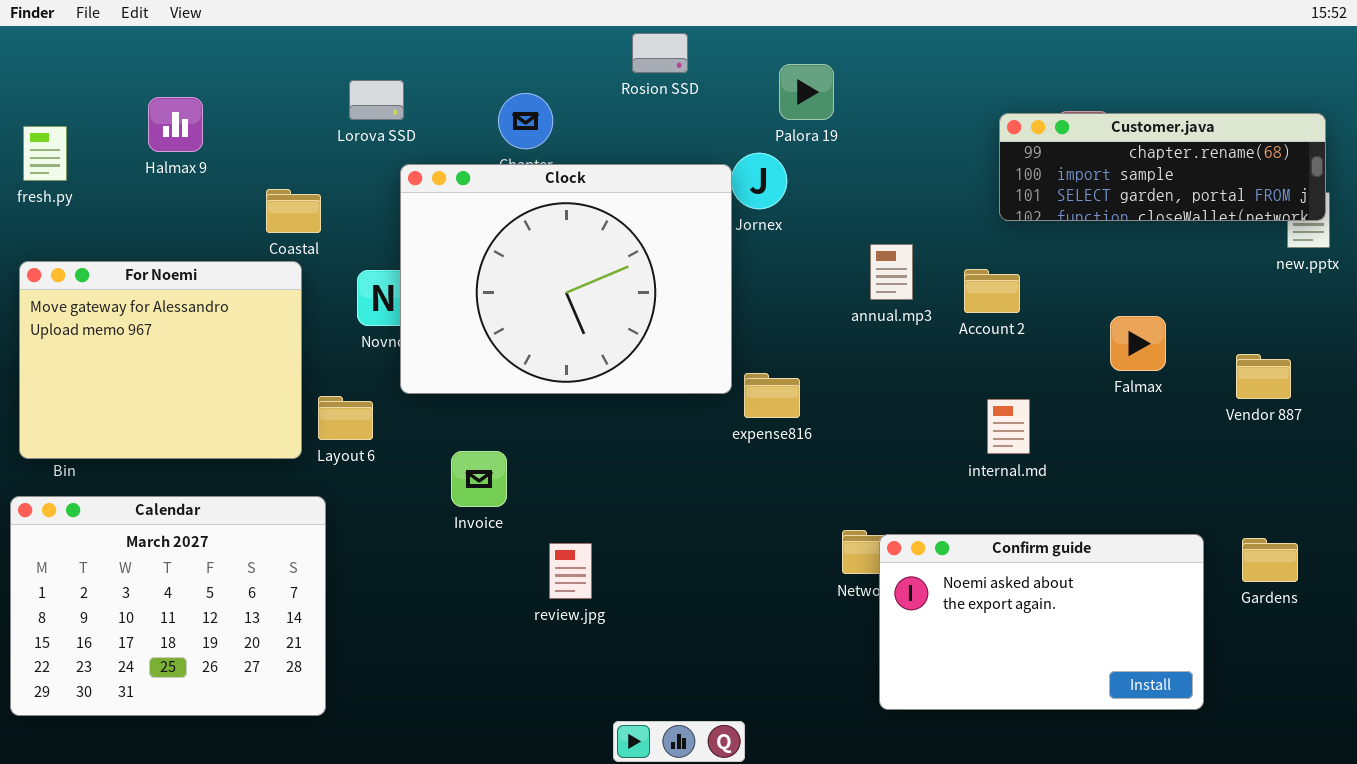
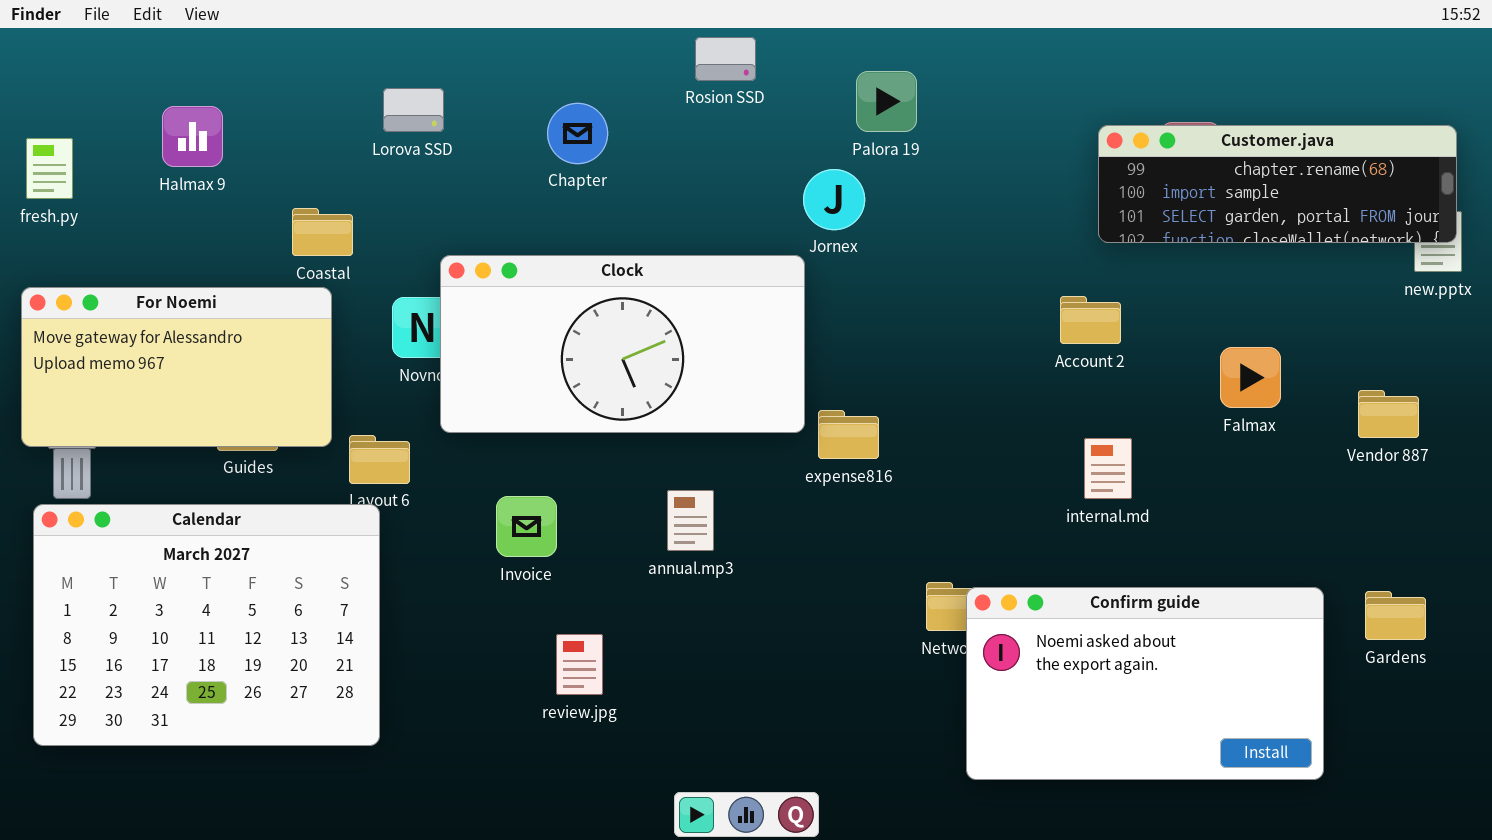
Clock: [400,164,732,394] -> [440,255,805,433], resized
annual.mp3: [870,244,913,300] -> [667,490,714,551], moved
For Noemi: [19,261,302,459] -> [21,287,332,447], resized
Calendar: [10,496,326,716] -> [33,504,380,746], moved
review.jpg: [549,543,592,599] -> [556,634,603,695], moved

